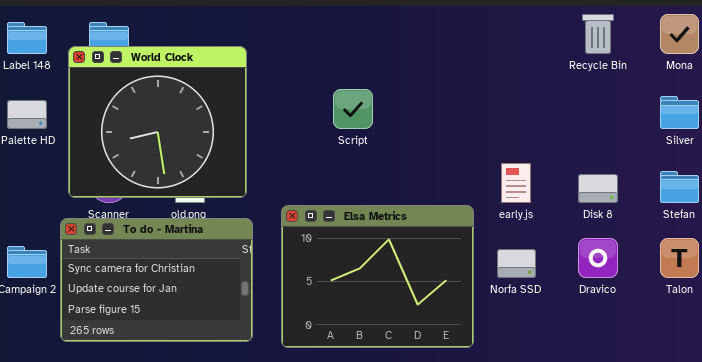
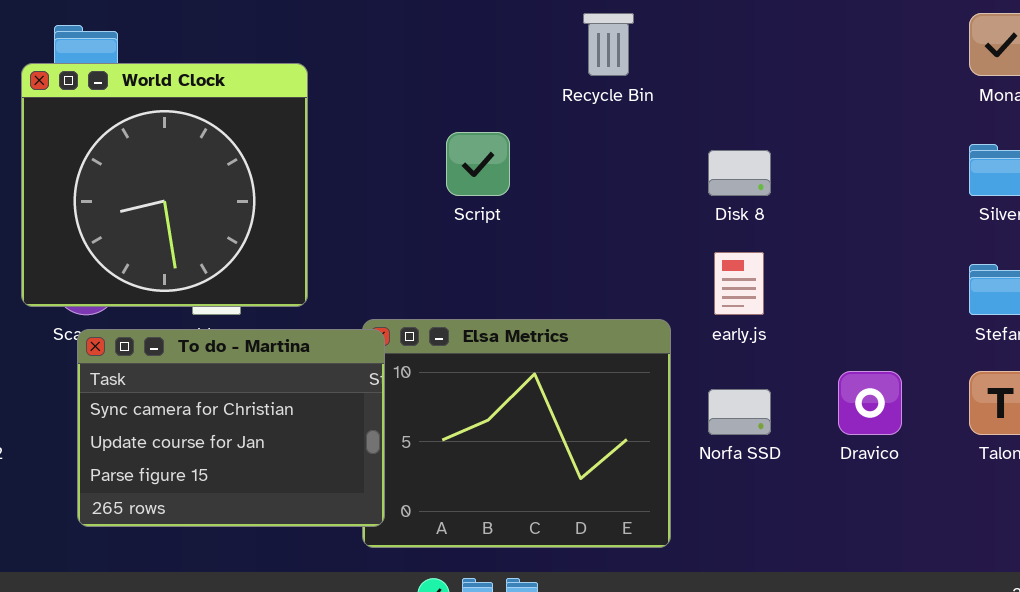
Recycle Bin: [582,14,614,54] -> [583,13,634,76], moved
Disk 8: [578,174,618,203] -> [708,150,771,196], moved
To do - Martina: [60,218,253,342] -> [77,329,385,527], moved

